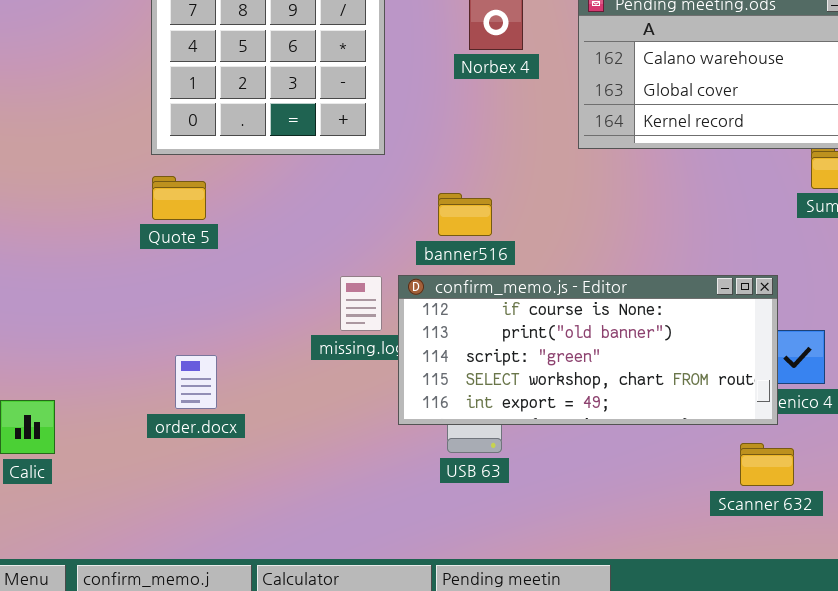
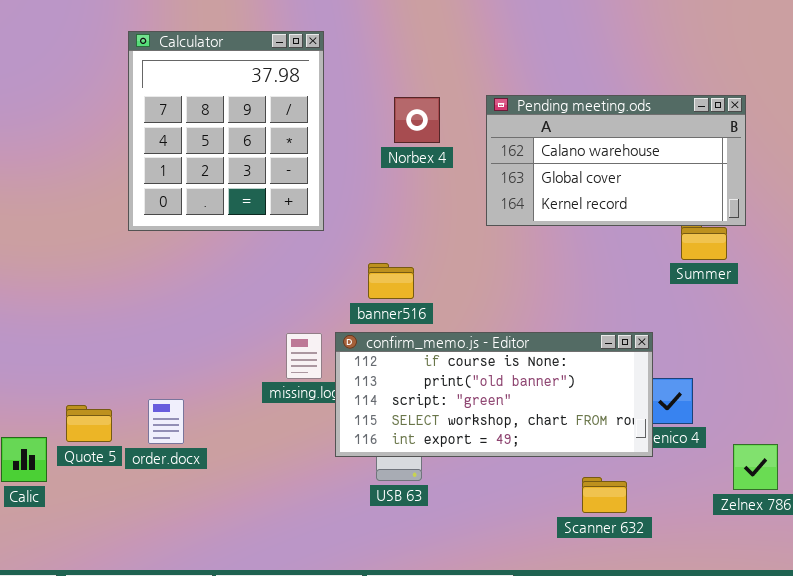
Quote 5: [152,176,206,220] -> [66,405,112,442], moved
Scanner 632: [740,443,794,486] -> [582,477,627,513], moved

